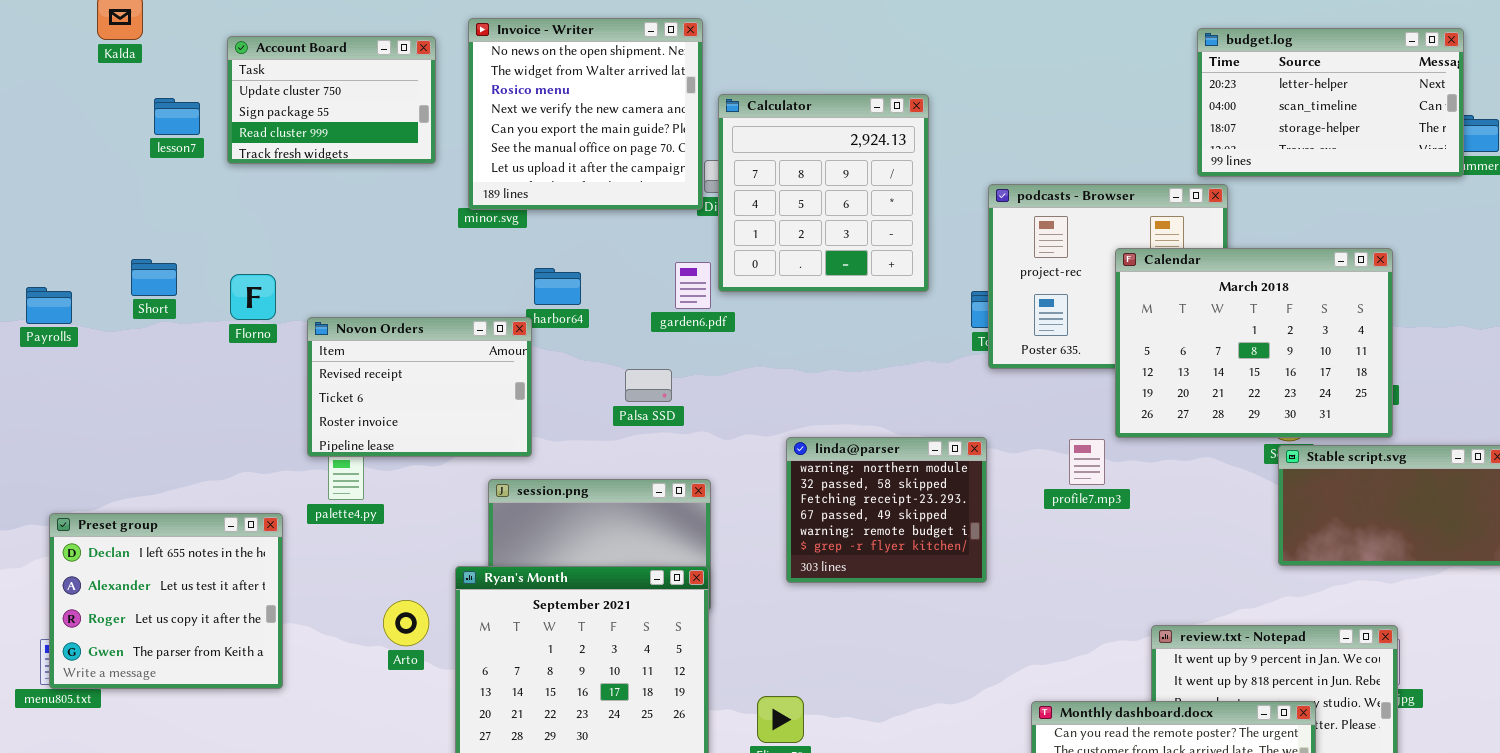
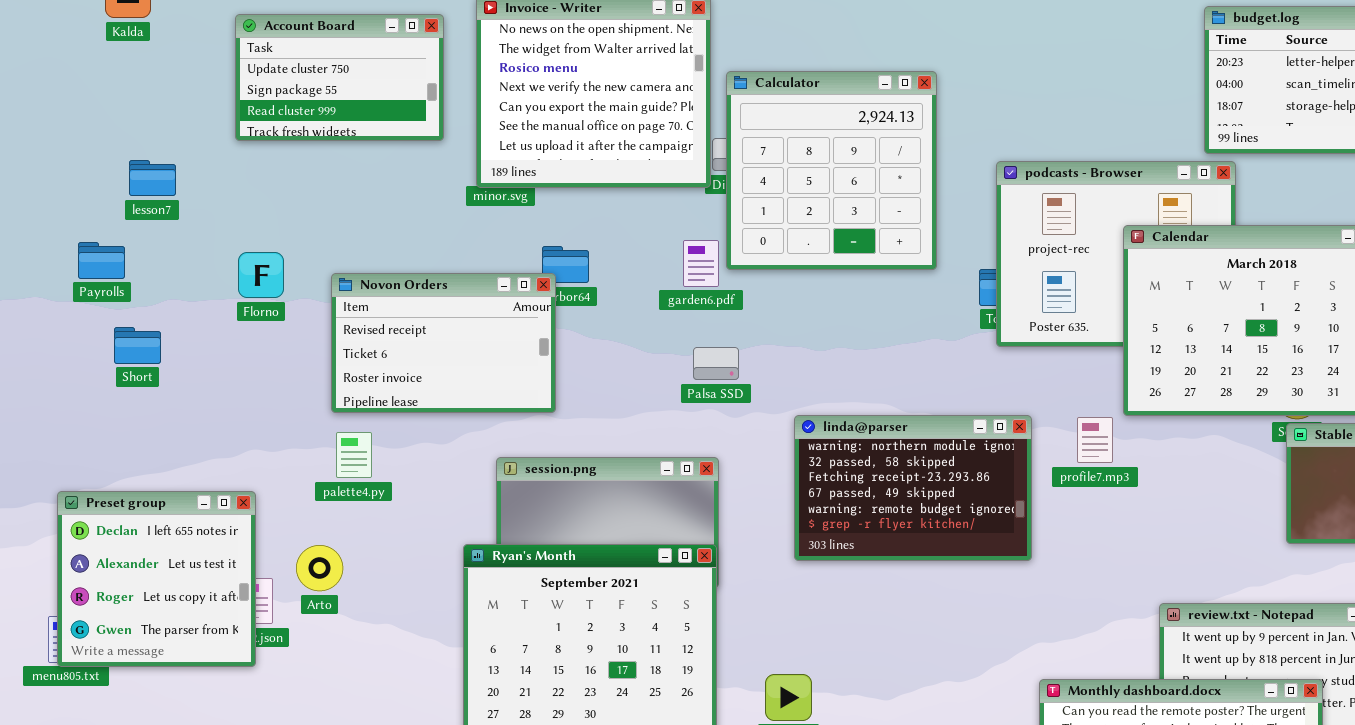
lesson7: [154,98,200,135] -> [129,160,176,196], moved
Short: [131,259,177,296] -> [114,327,161,364], moved
Payrolls: [26,287,72,324] -> [78,242,125,279], moved
Novon Orders: [307,317,532,457] -> [331,273,556,413], moved
Palsa SSD: [625,369,672,402] -> [693,347,739,380], moved
linda@parser: [786,437,987,583] -> [794,415,1032,561], resized
Preset group: [49,513,283,689] -> [57,491,256,667], resized
Arto: [383,600,429,646] -> [296,545,343,591], moved

